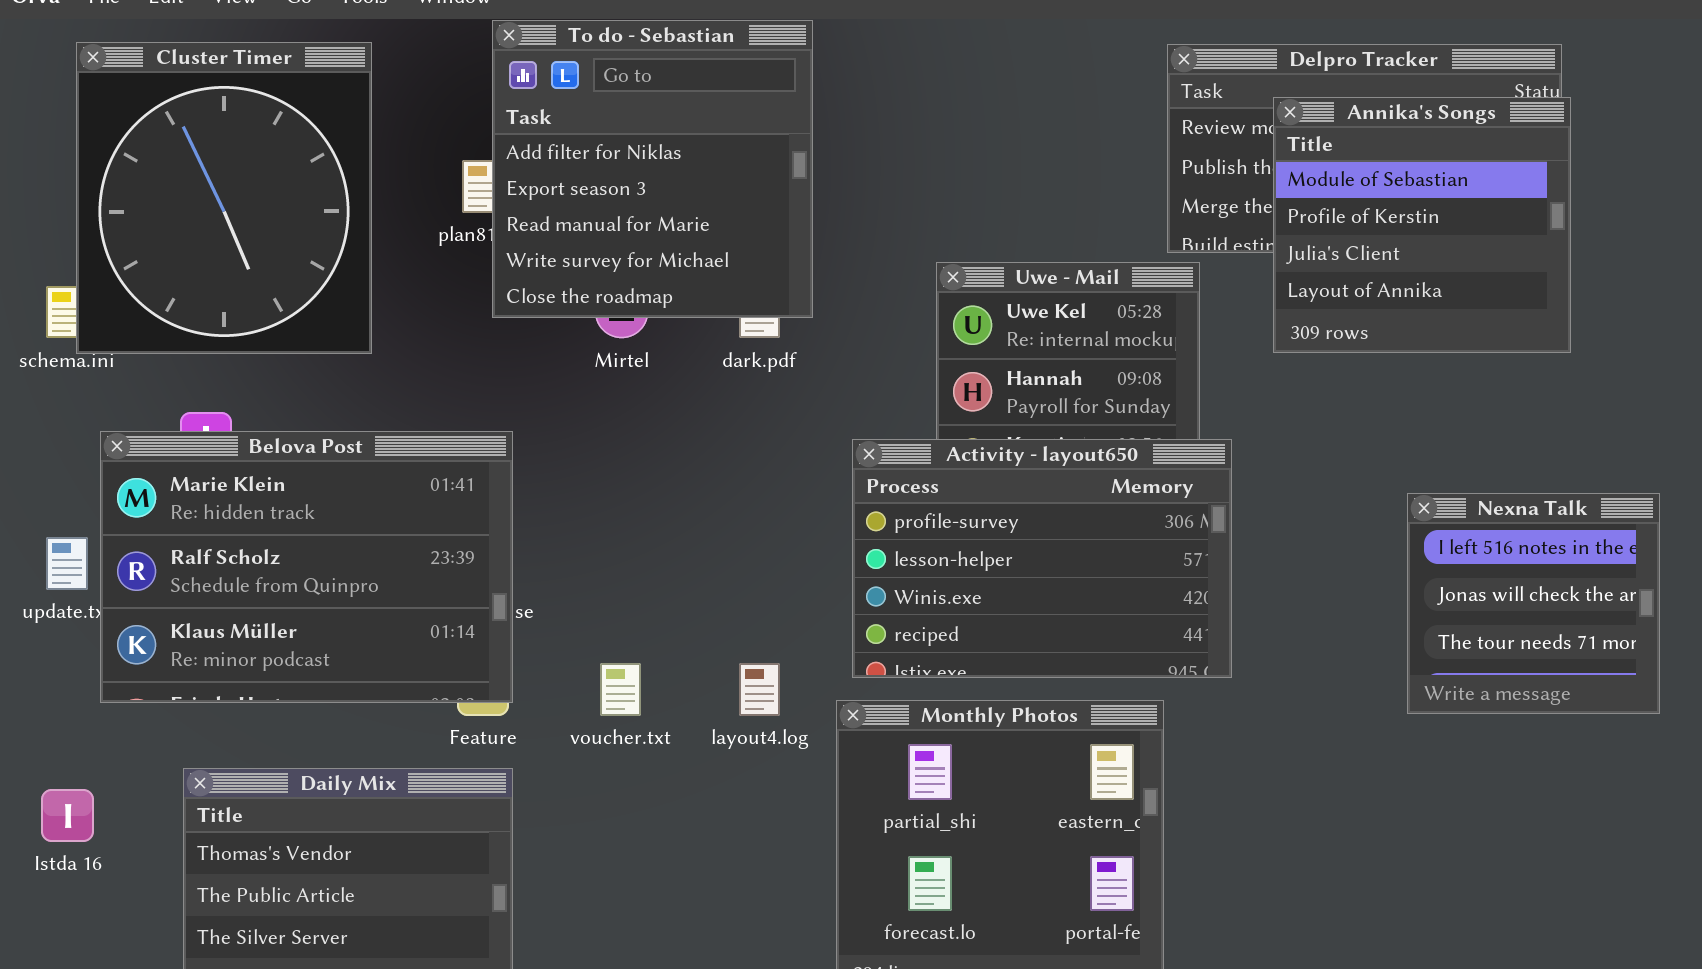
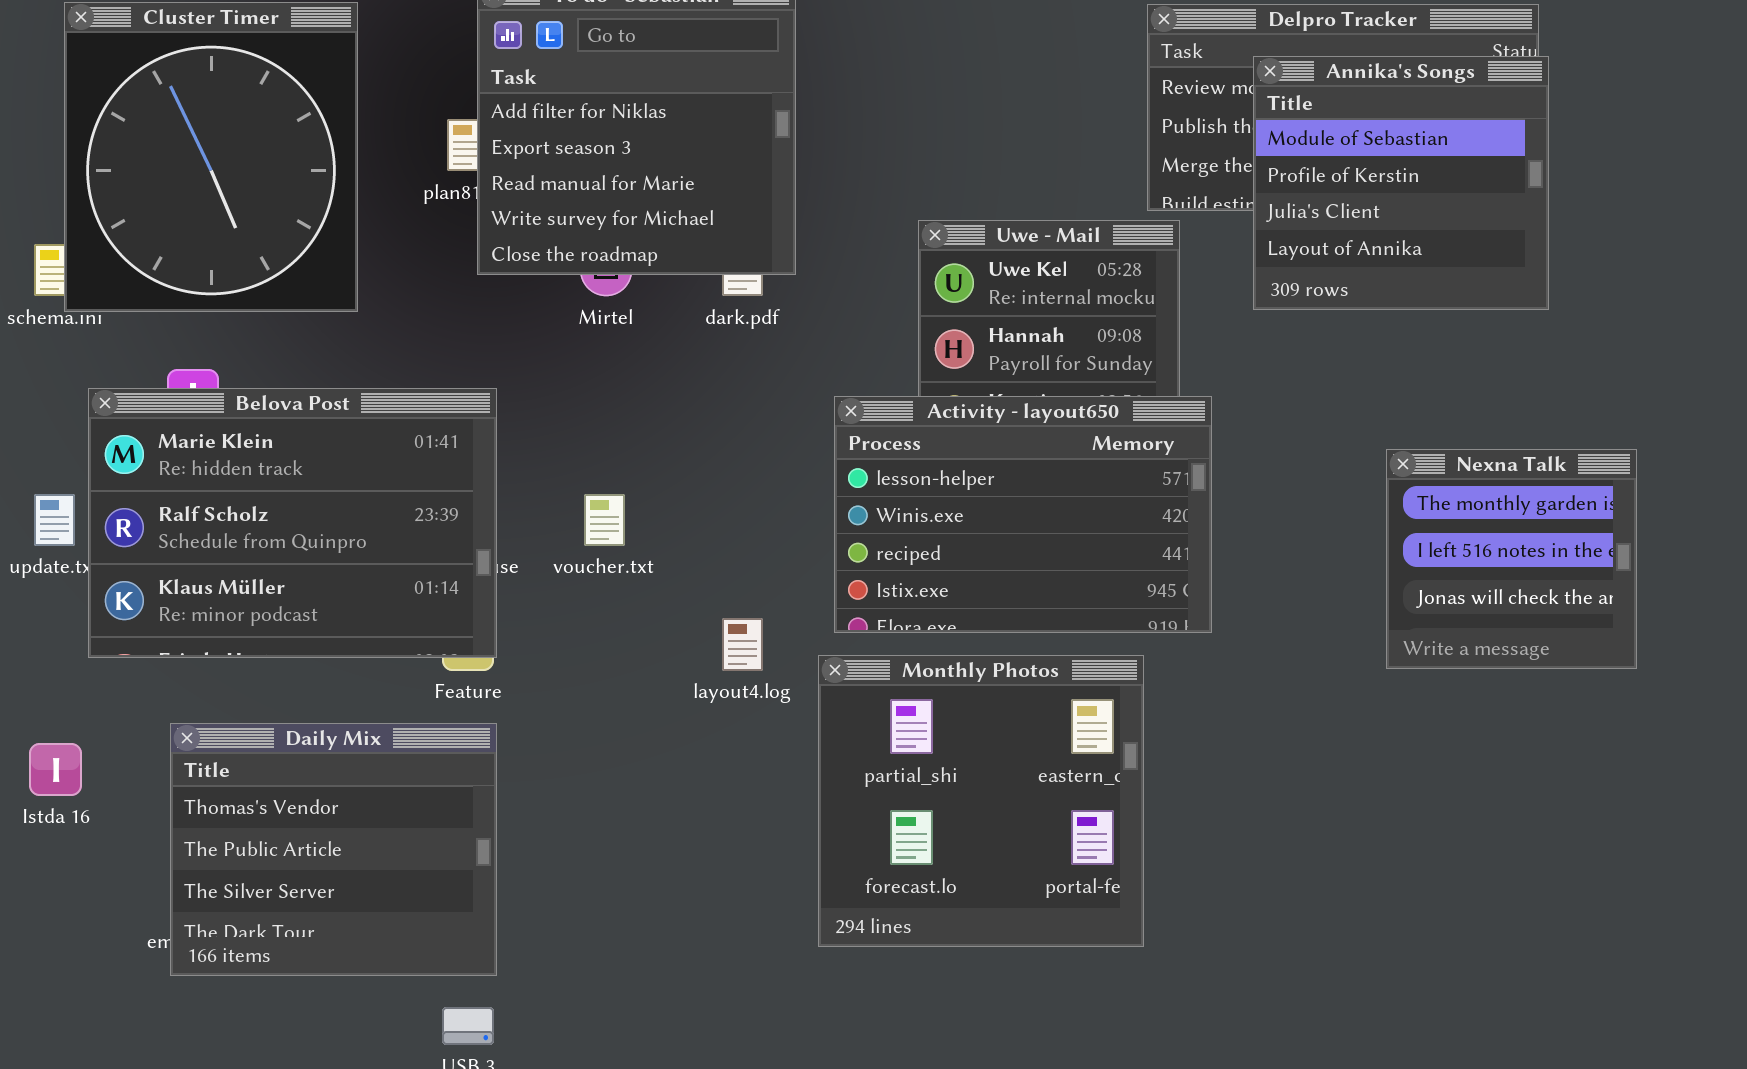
Activity - layout650: [852,439,1232,678] -> [834,396,1212,633], scrolled down 1 row
Nexna Talk: [1407,493,1660,714] -> [1386,449,1637,669], scrolled up 1 row
voucher.txt: [600,663,641,716] -> [584,494,625,546], moved

